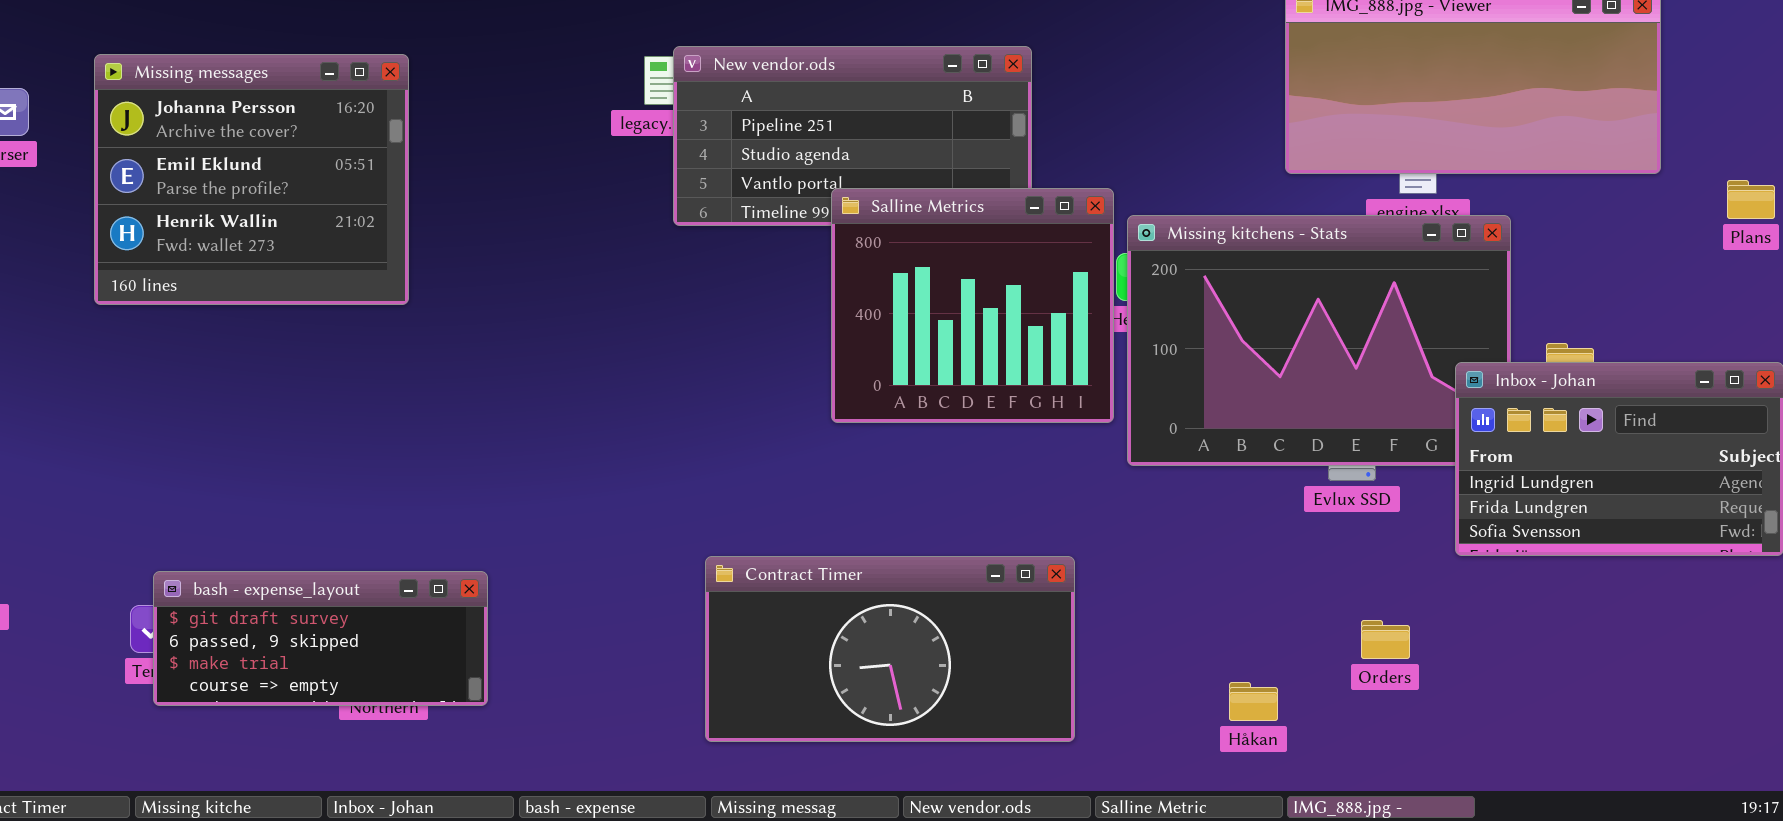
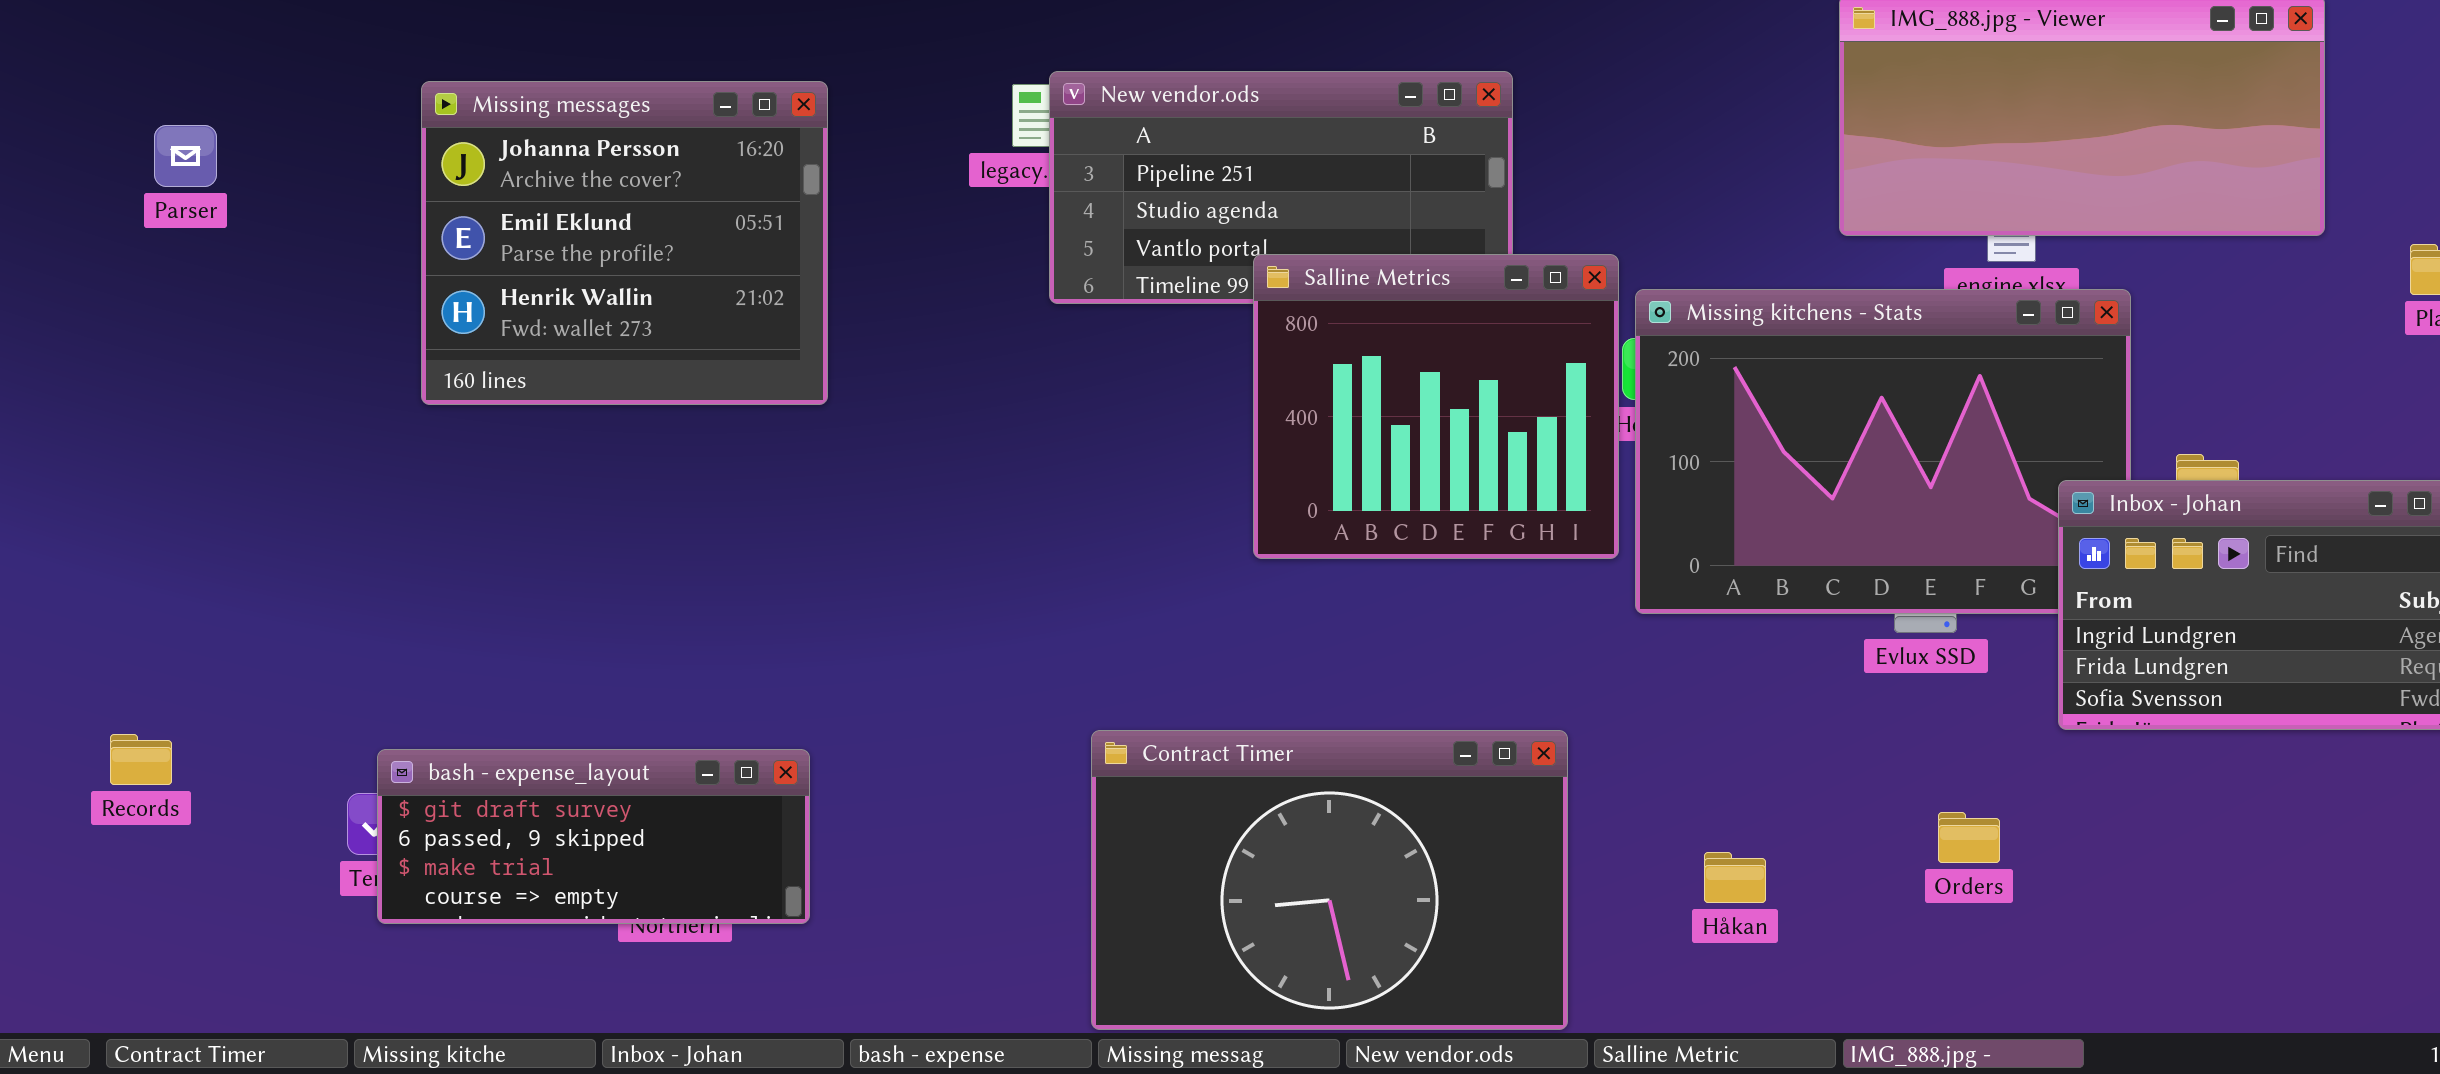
Missing messages: [94,54,409,305] -> [421,81,828,405], moved
Contract Timer: [705,556,1075,742] -> [1091,730,1568,1030], resized
Håkan: [1229,682,1278,721] -> [1704,852,1766,903], moved

